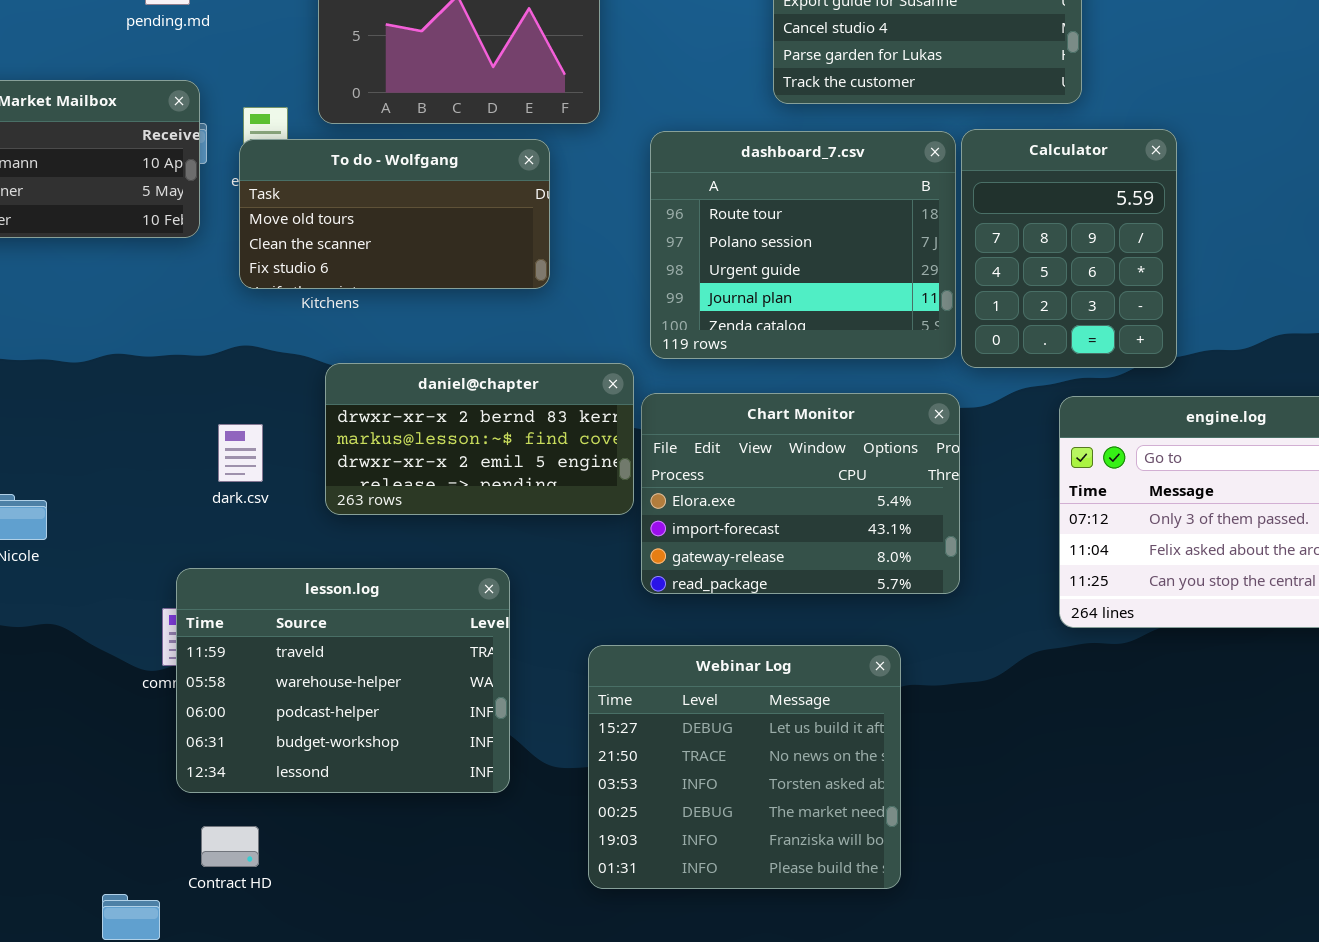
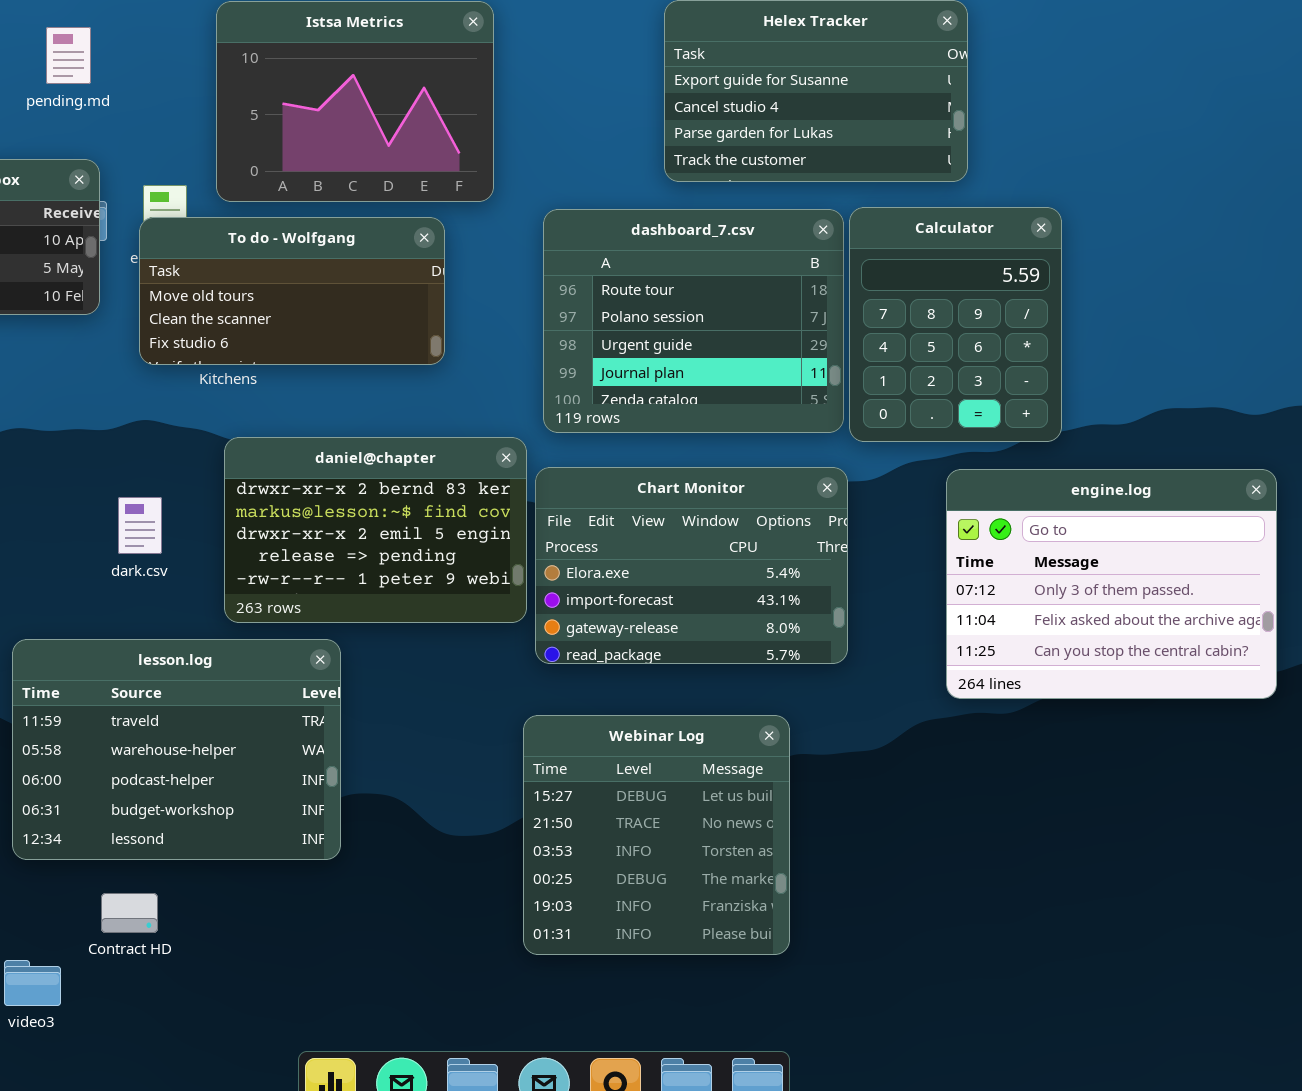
daniel@chapter: [325,363,634,515] -> [224,437,527,623], resized
lesson.log: [176,568,510,793] -> [12,639,341,860], moved
Webinar Log: [588,645,901,889] -> [523,715,790,955], resized

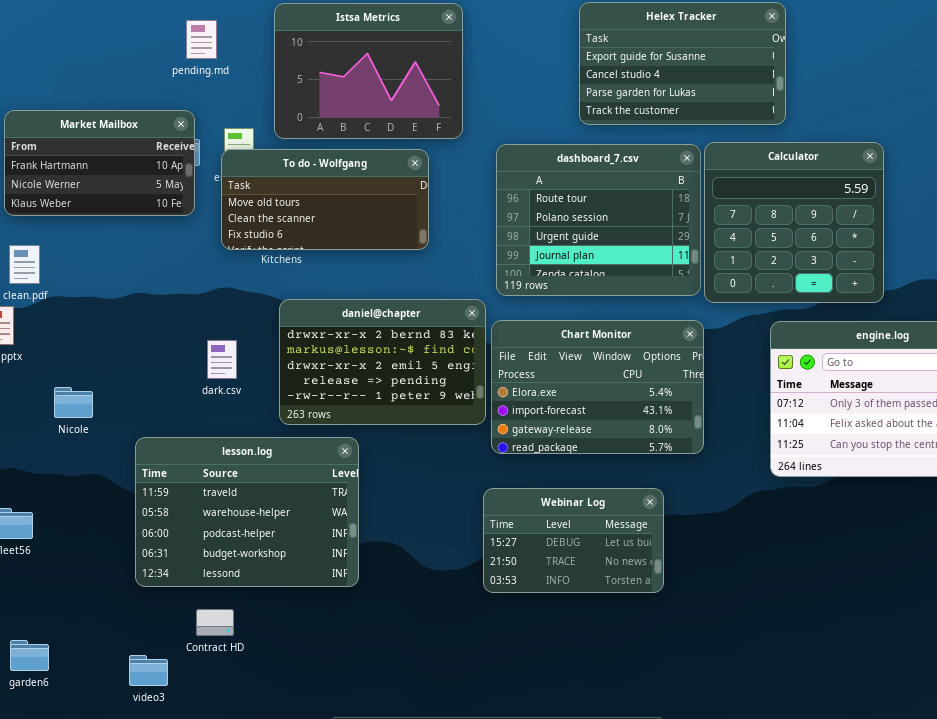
pending.md: [46,27,91,84] -> [186,20,217,59], moved
Calculator: [849,207,1062,442] -> [704,142,884,303], resized
Webinar Log: [523,715,790,955] -> [483,488,664,593], resized

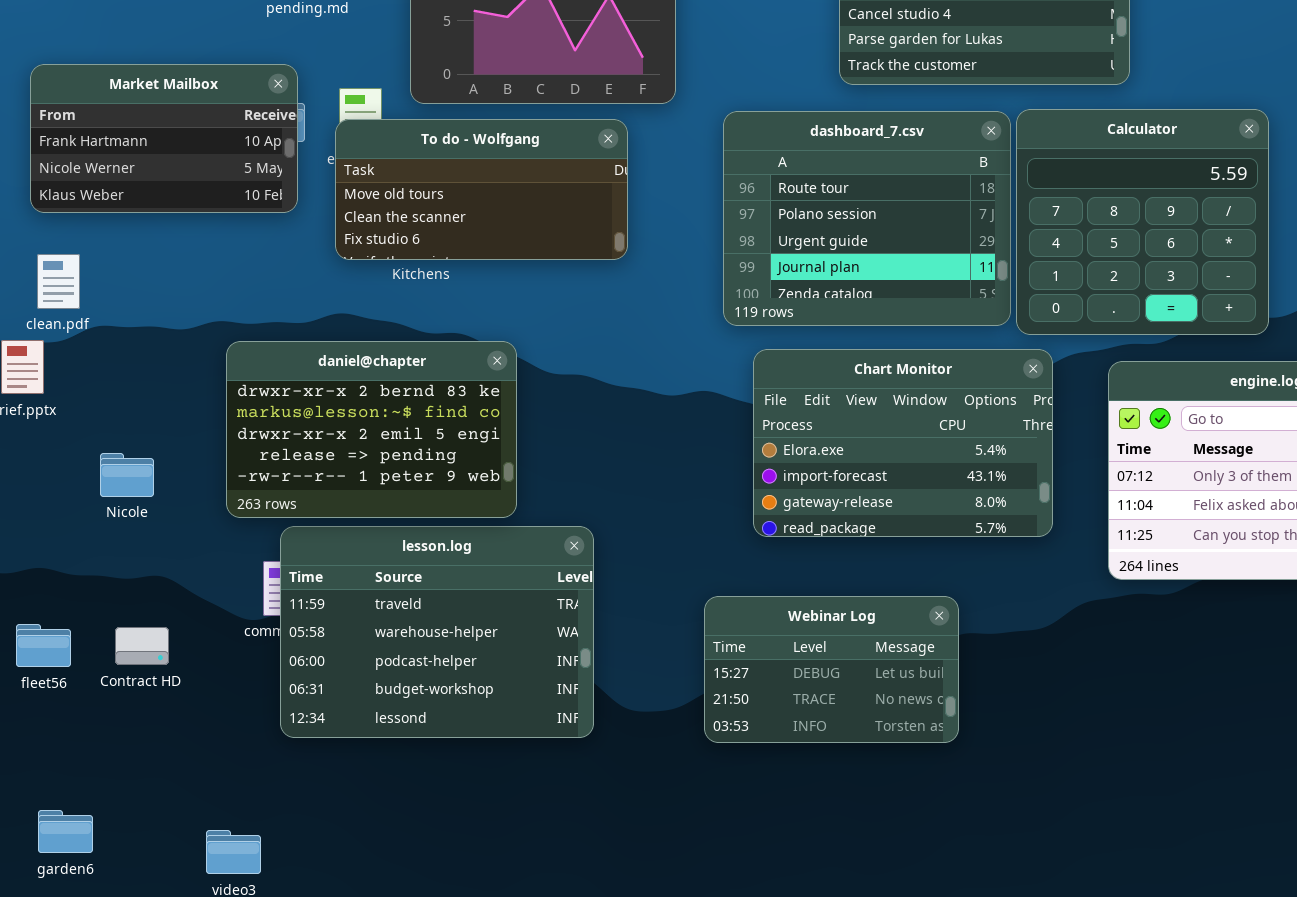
daniel@chapter: [279,299,486,425] -> [226,341,517,518], moved
Chart Monitor: [491,320,704,454] -> [753,349,1053,537], moved
lesson.log: [135,437,359,587] -> [280,526,594,738], moved
Contract HD: [196,609,234,636] -> [115,627,169,665], moved

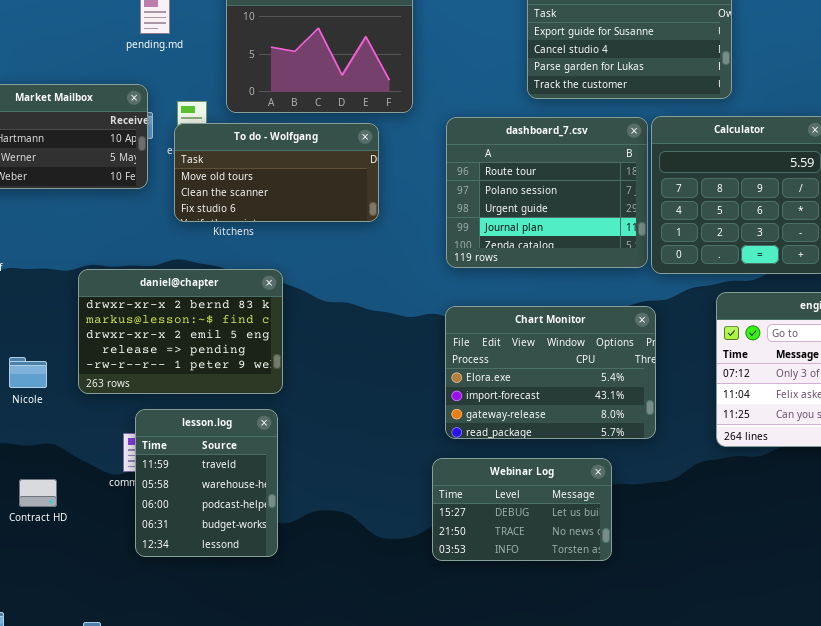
daniel@chapter: [226,341,517,518] -> [78,269,283,394], moved
Chart Monitor: [753,349,1053,537] -> [445,306,656,439], moved
lesson.log: [280,526,594,738] -> [135,409,278,557], resized

